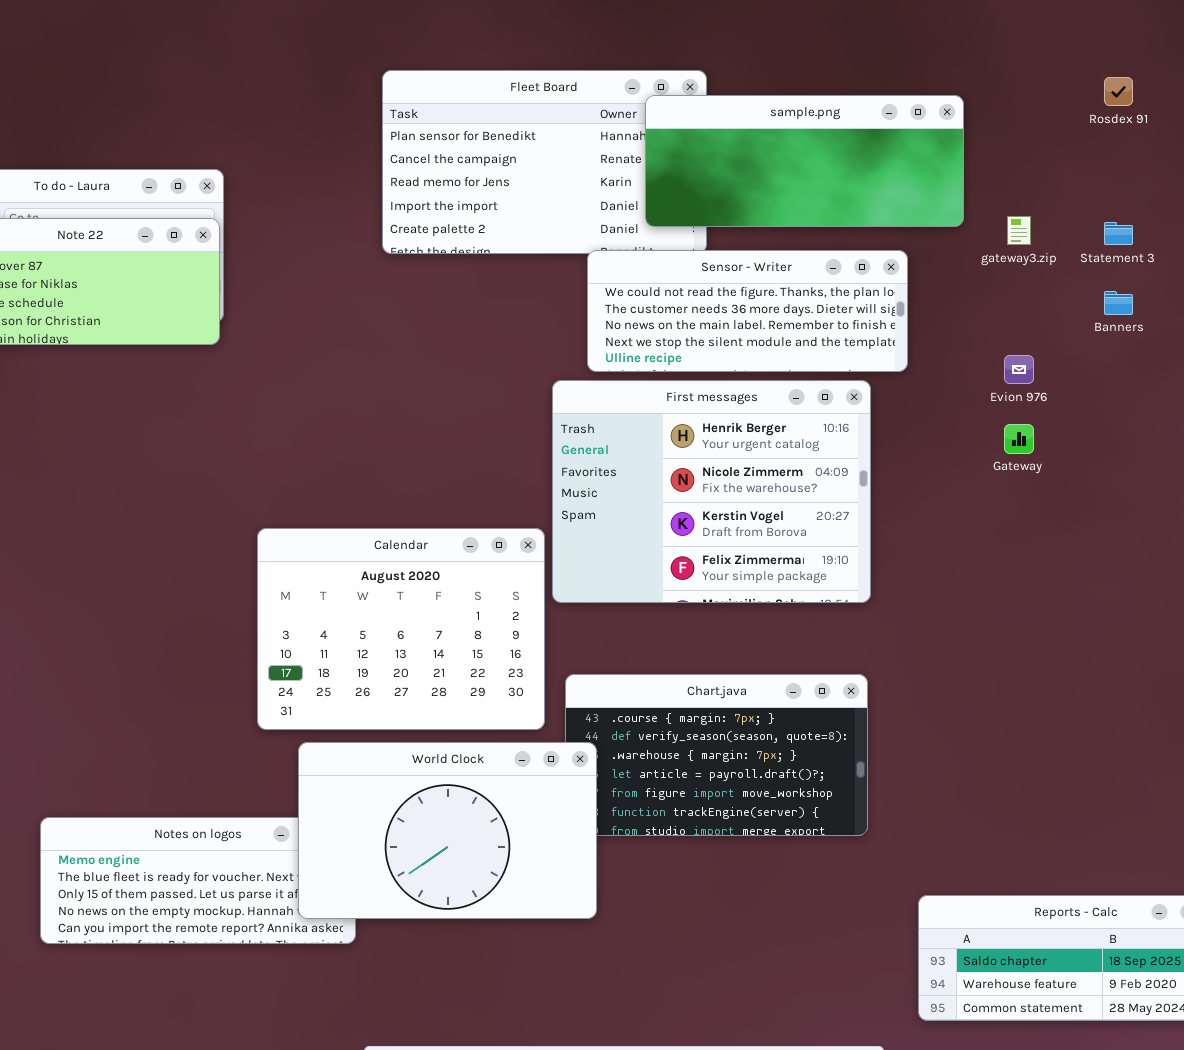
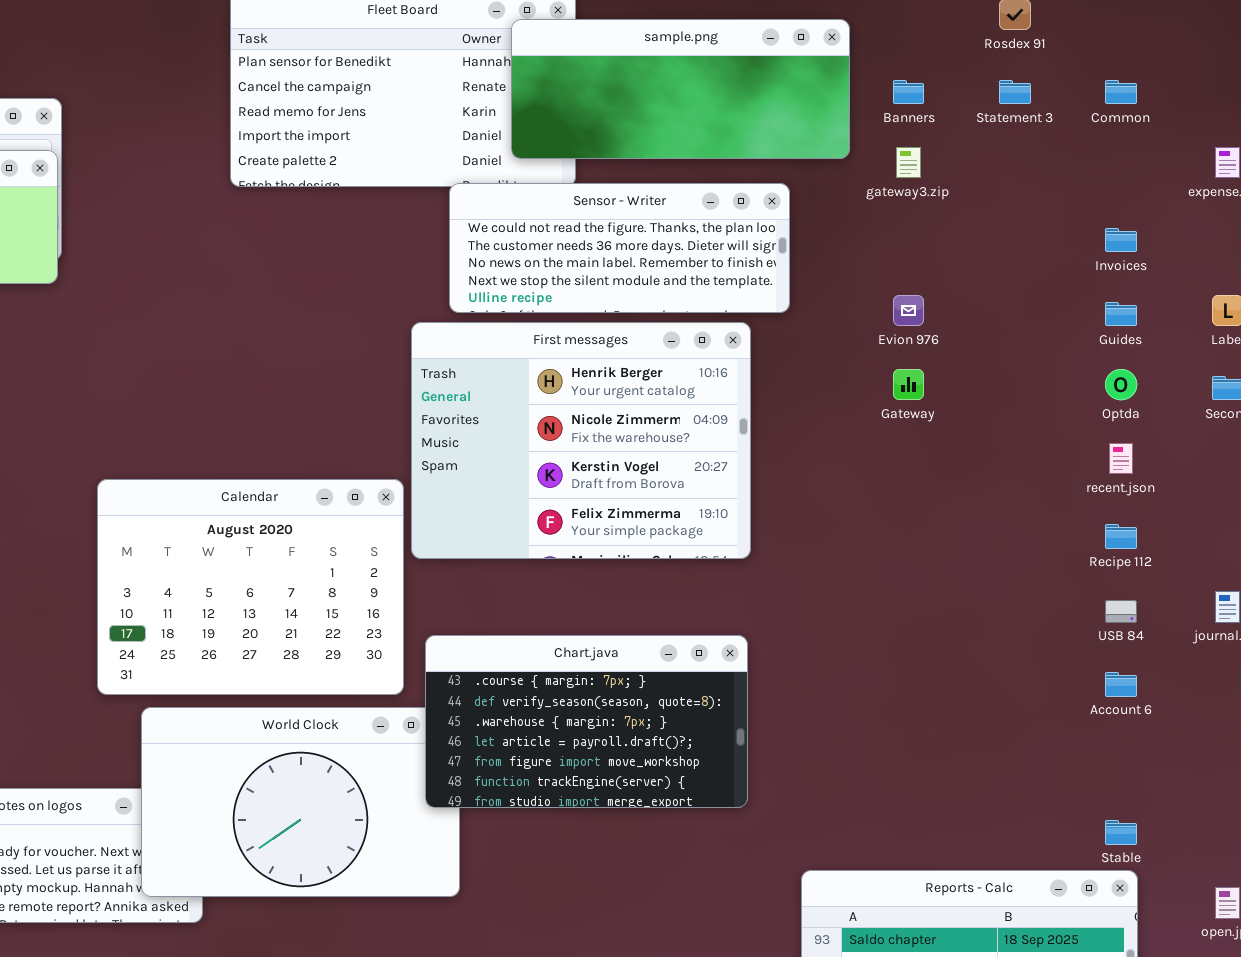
Statement 3: [1104,222,1133,245] -> [999,80,1031,104], moved
Banners: [1104,291,1133,315] -> [893,80,924,104], moved
Chart.java: [565,674,868,836] -> [425,635,748,808], raised

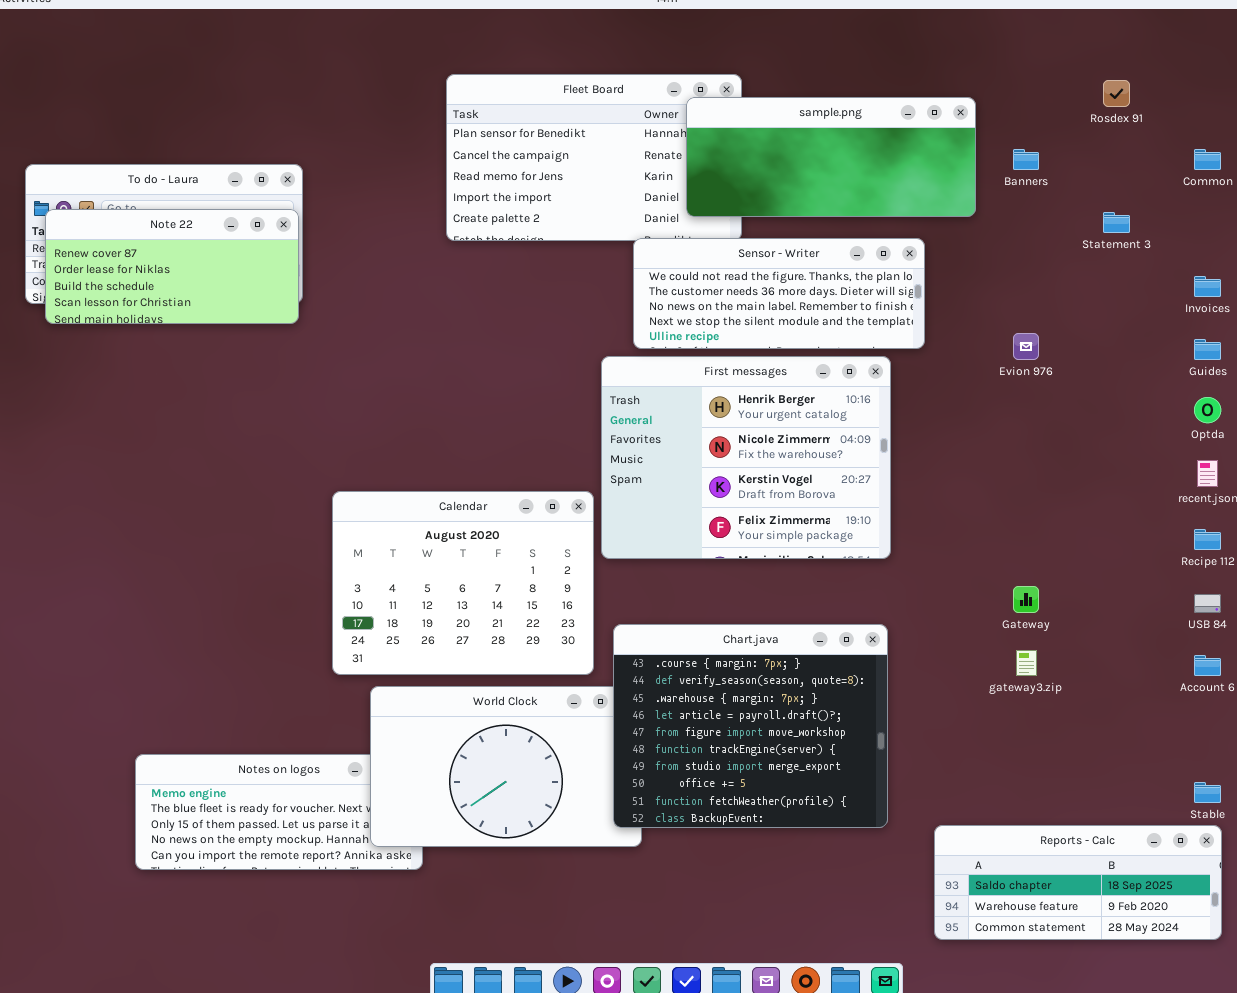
Statement 3: [999,80,1031,104] -> [1103,212,1130,233], moved
gateway3.zip: [896,147,921,178] -> [1016,650,1037,676], moved
Gateway: [893,369,924,400] -> [1013,586,1039,613], moved
Chart.java: [425,635,748,808] -> [613,624,888,828], resized

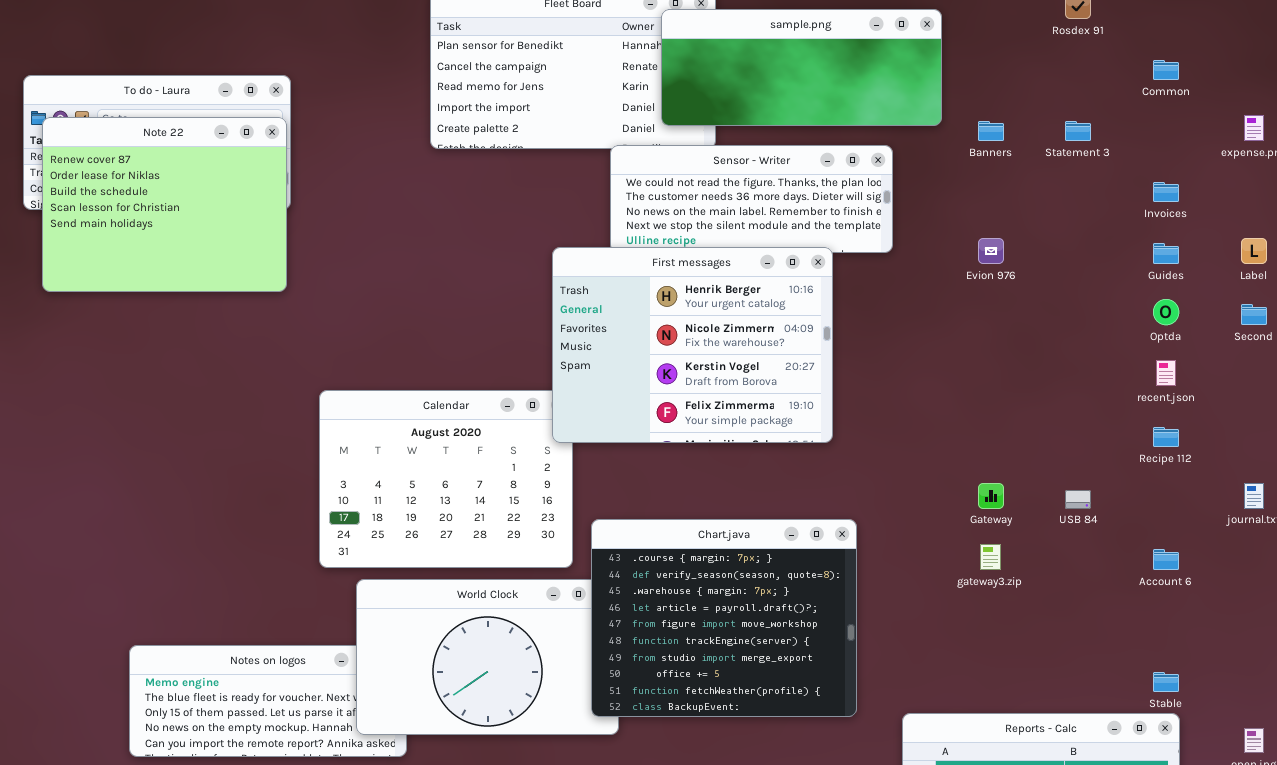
Banners: [1013,149,1039,170] -> [978,121,1004,141], moved
Note 22: [45,209,299,324] -> [42,117,287,292], resized
First messages: [601,356,891,559] -> [552,247,833,443], moved
USB 84: [1194,594,1221,613] -> [1065,490,1091,509], moved

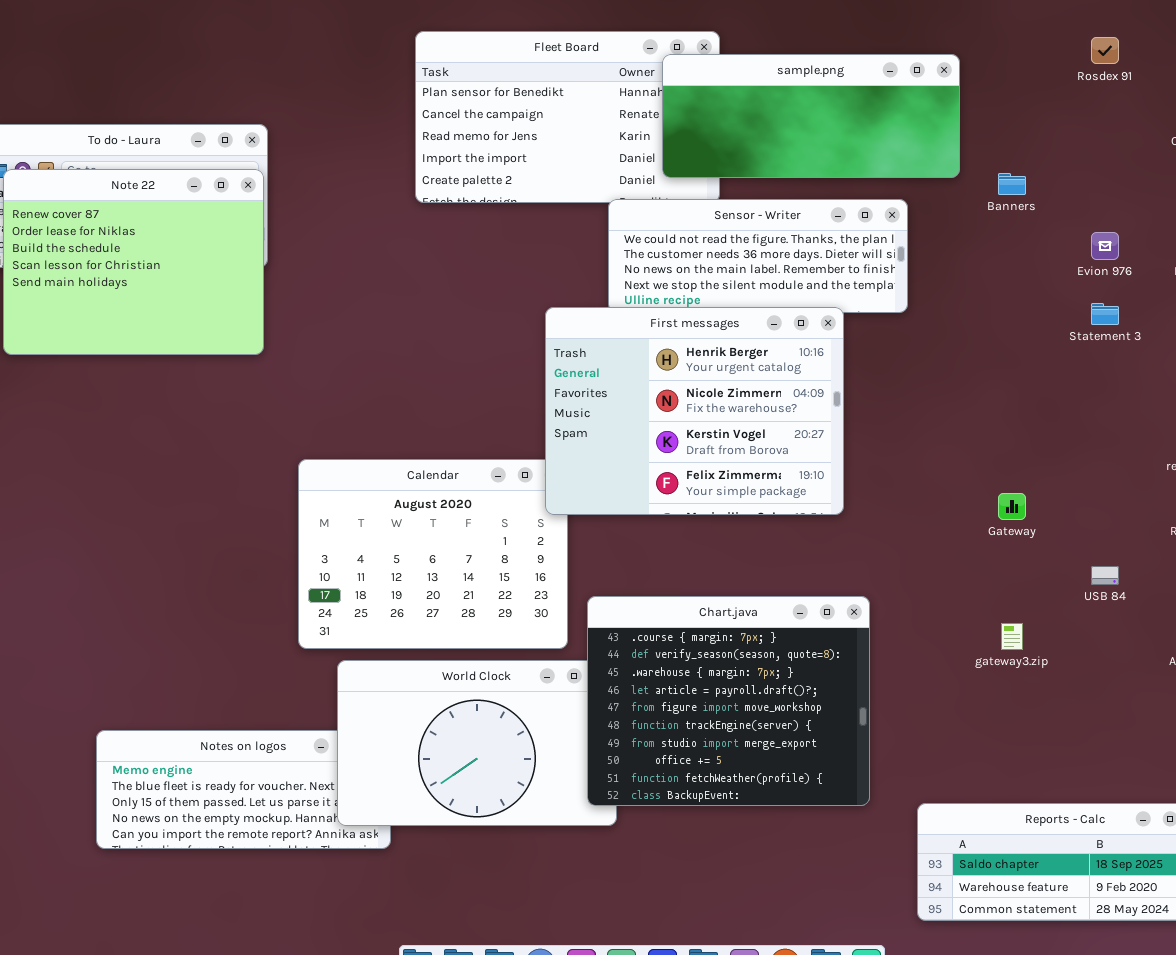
Statement 3: [1065,121,1091,141] -> [1091,303,1119,325], moved
Evion 976: [978,238,1004,264] -> [1091,232,1119,260], moved
Gateway: [978,483,1004,509] -> [998,493,1026,520], moved

